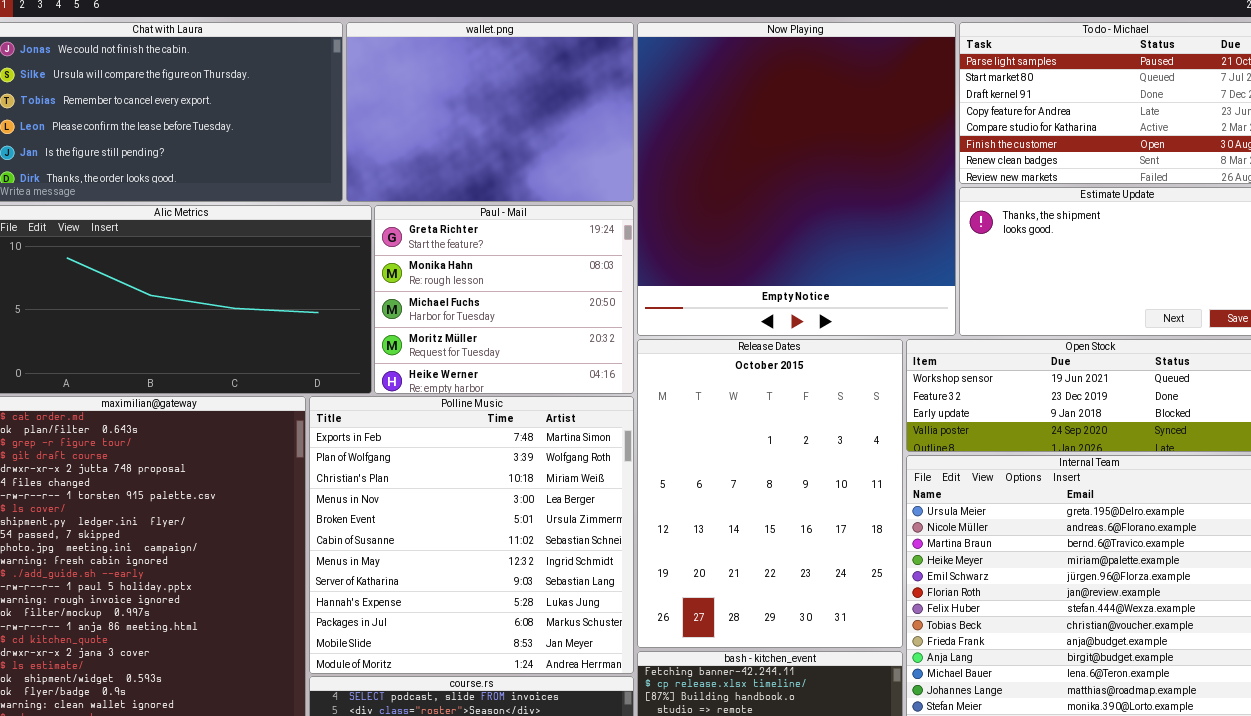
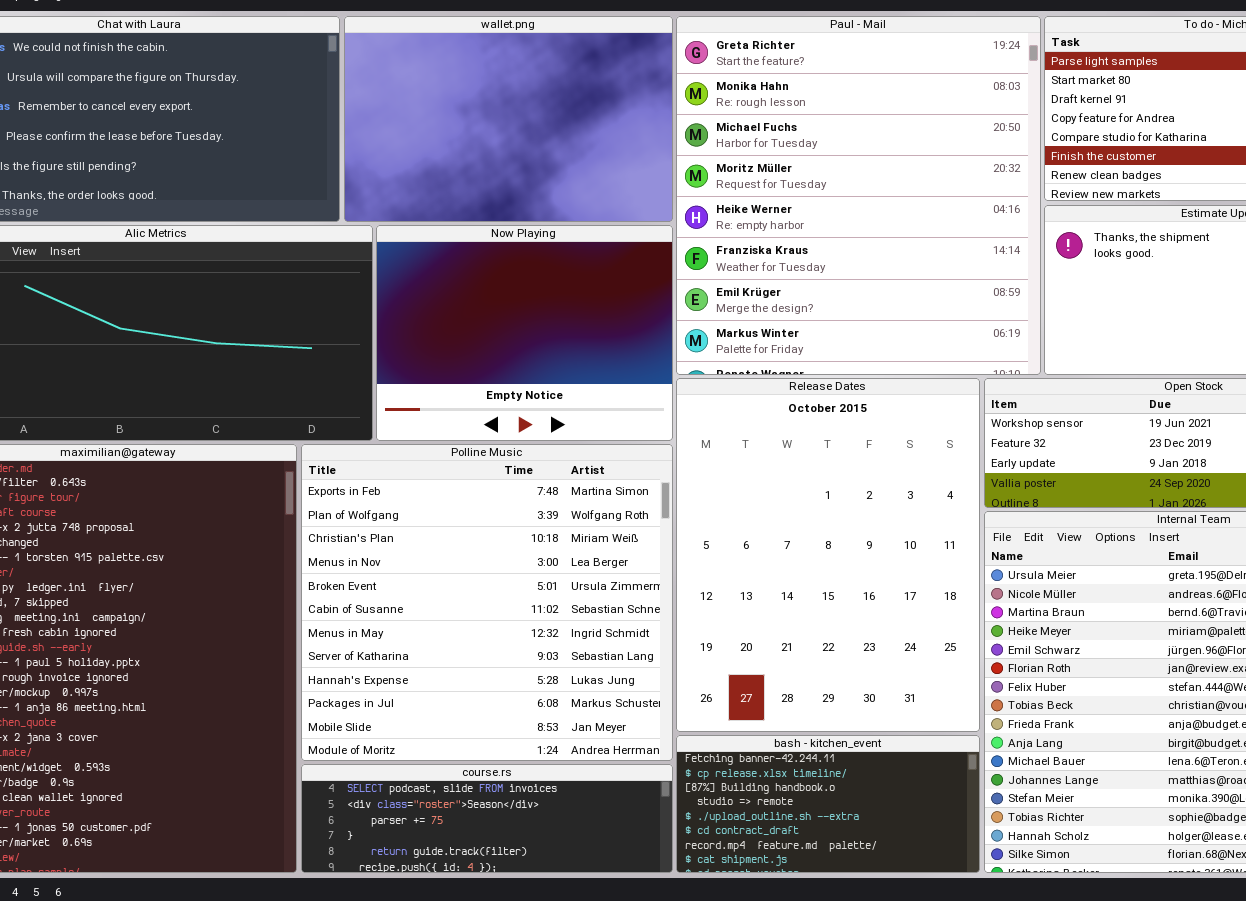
Now Playing: [637,22,956,336] -> [376,225,673,441], moved, resized
Paul - Mail: [374,205,634,394] -> [676,16,1041,375], moved, resized

